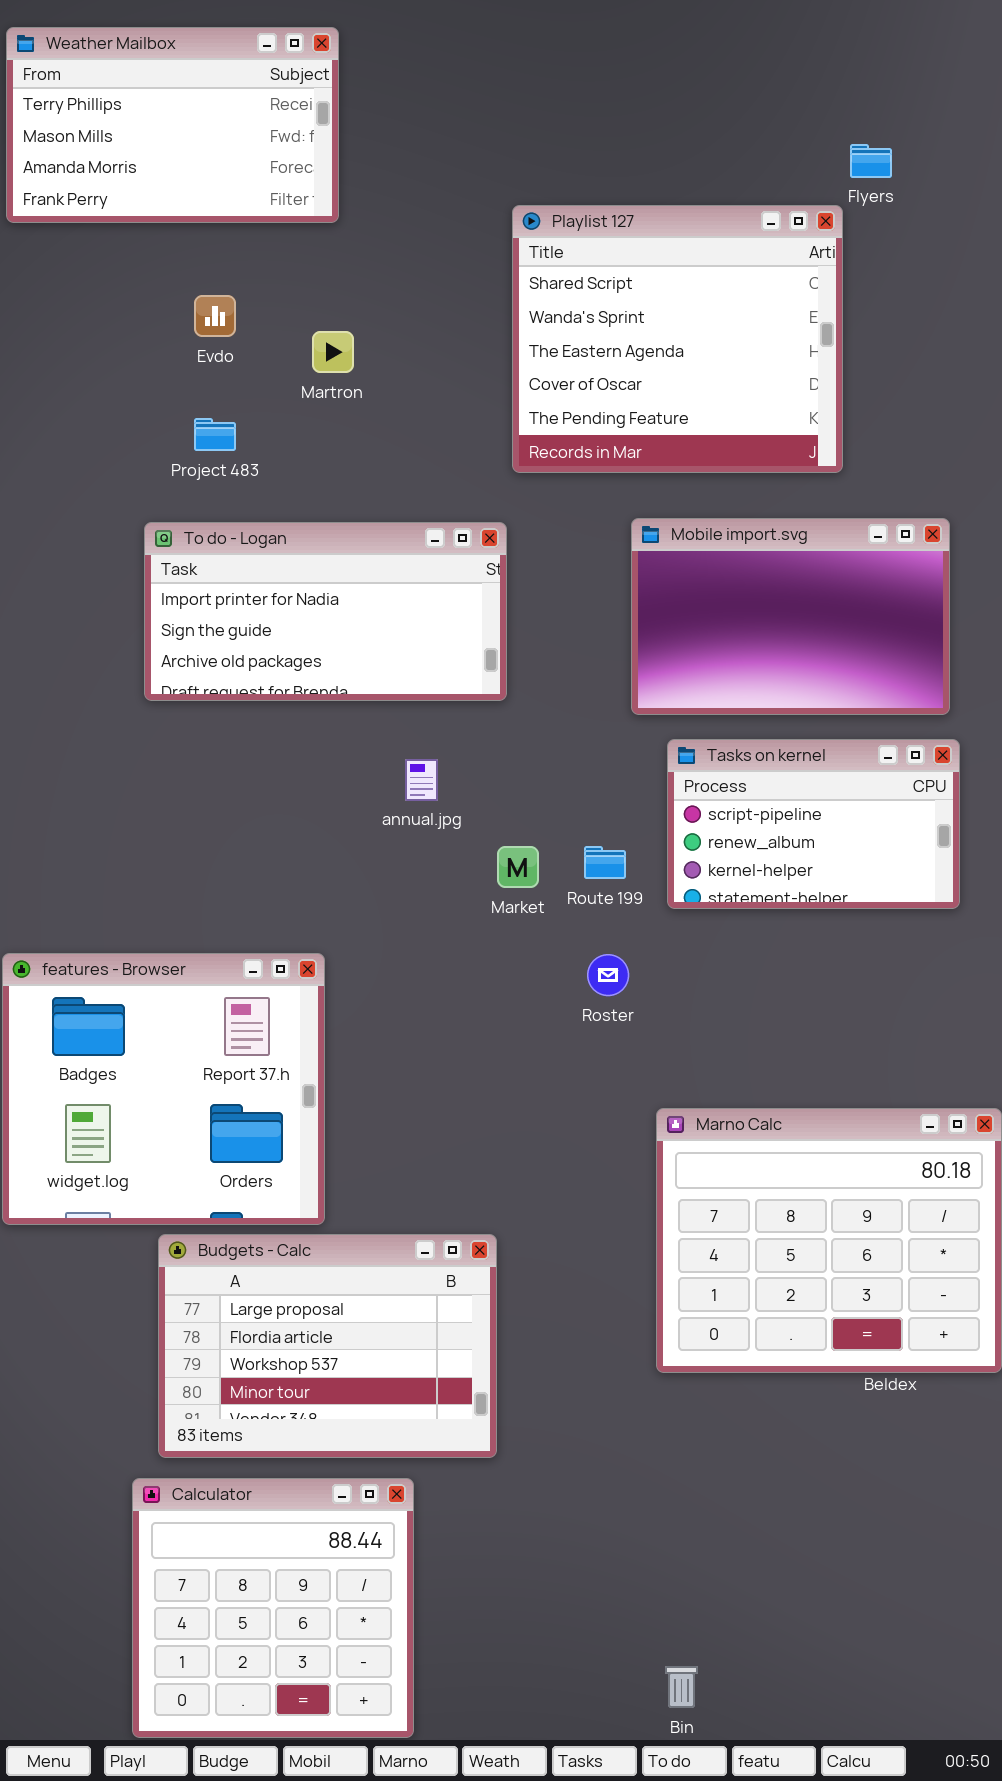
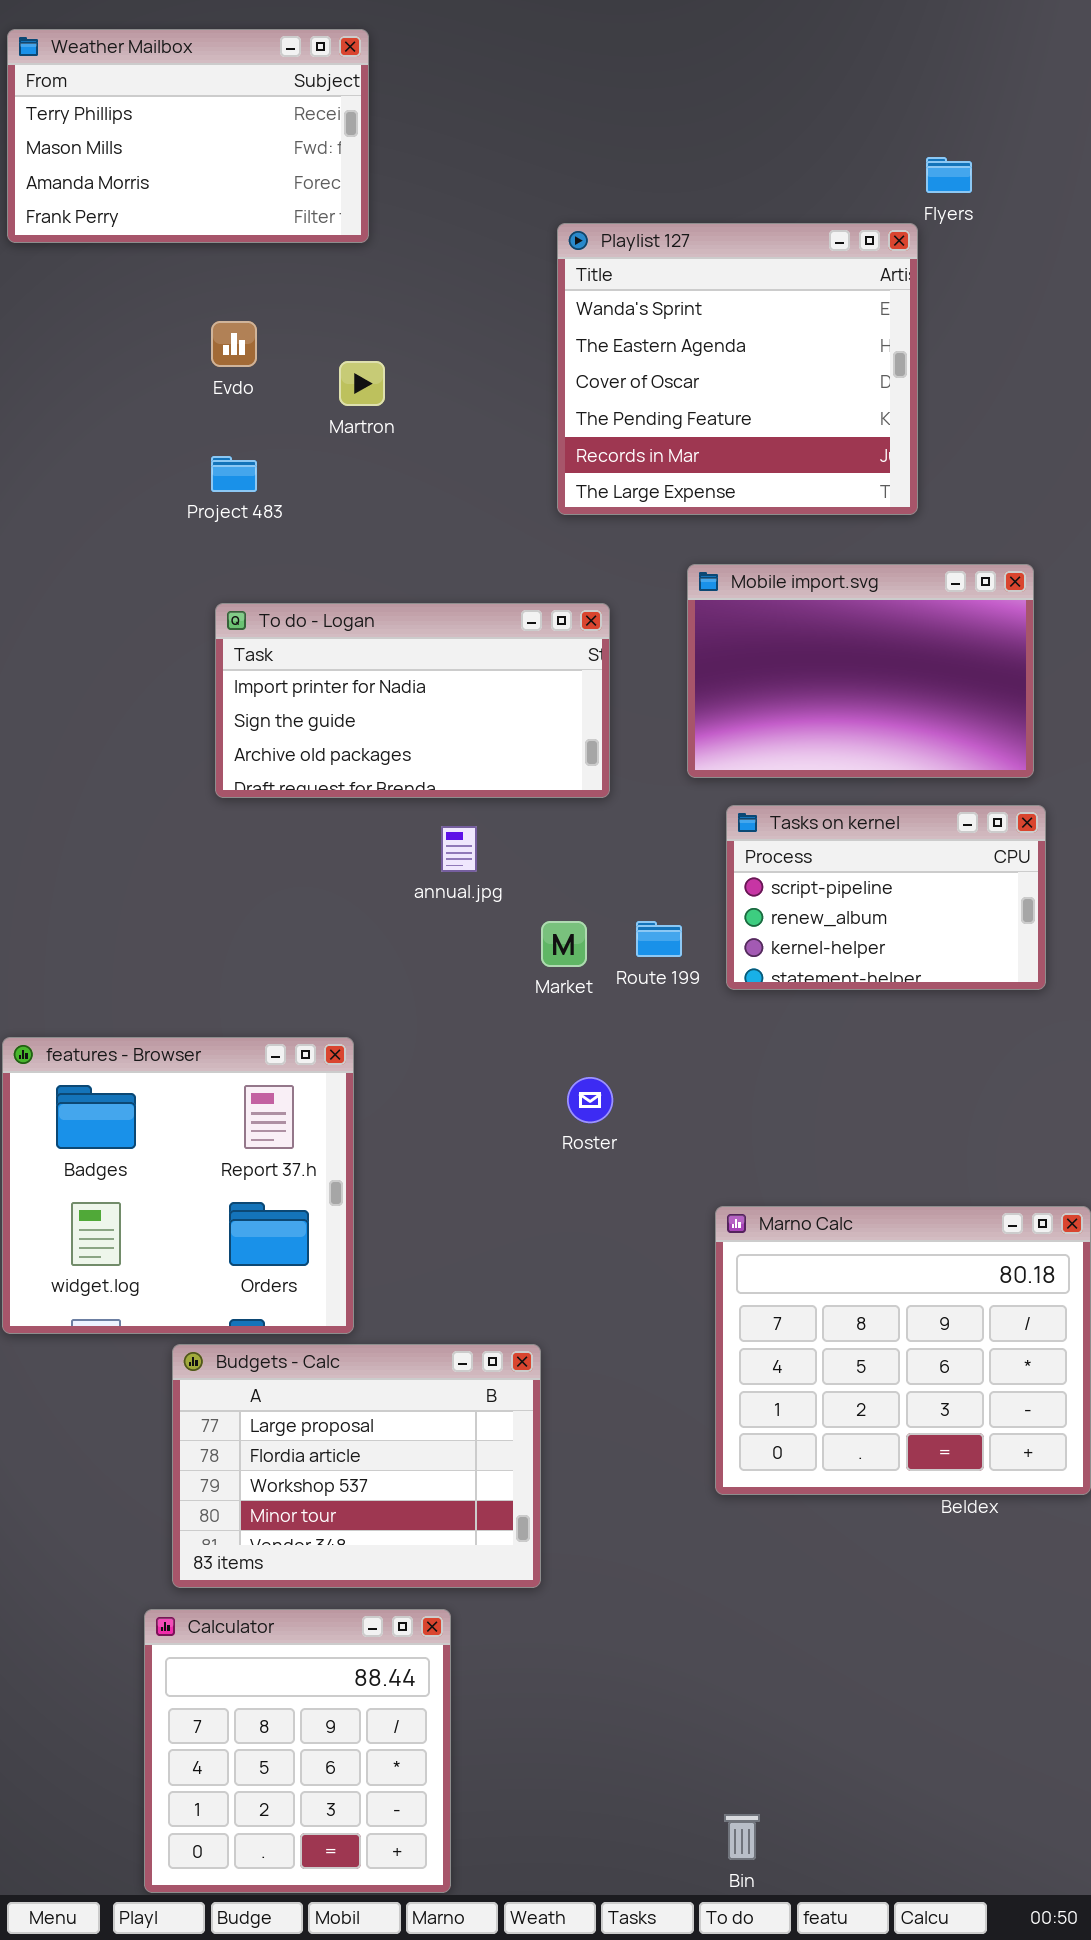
Playlist 127: [512,205,843,473] -> [557,223,918,515], scrolled down 1 row
To do - Logan: [144,522,507,701] -> [215,603,610,798], moved
Roster: [587,954,629,996] -> [567,1077,613,1123], moved

